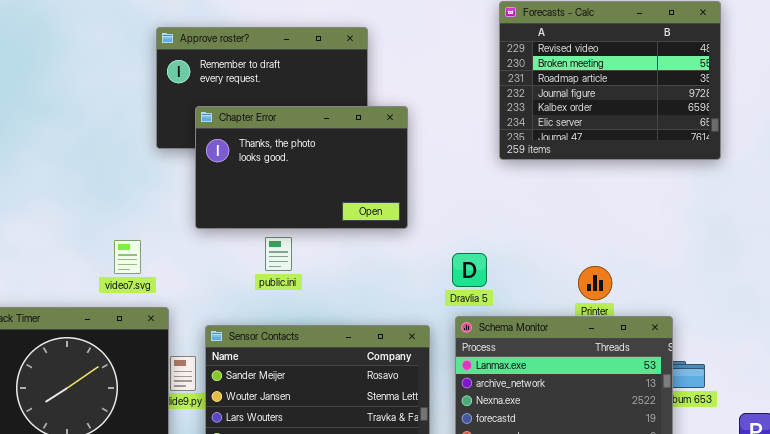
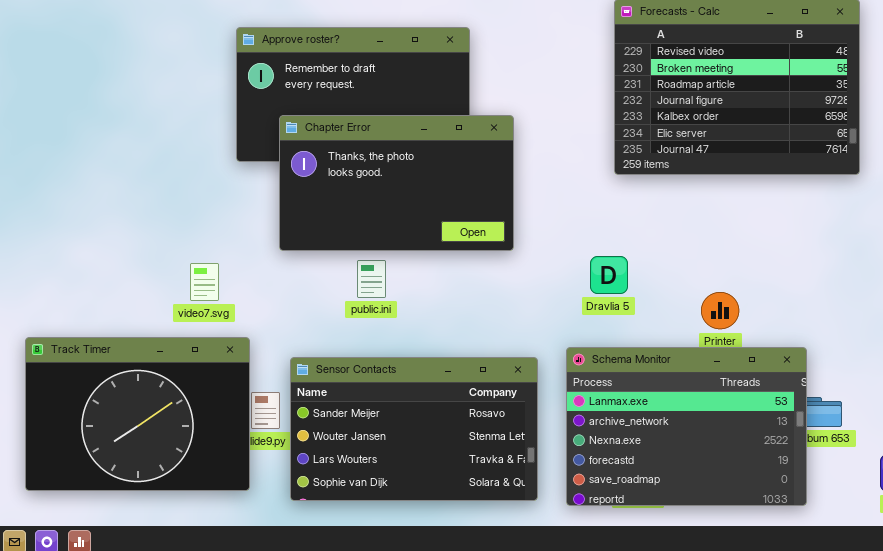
Dravlia 5: [452,253,487,287] -> [590,256,628,294], moved

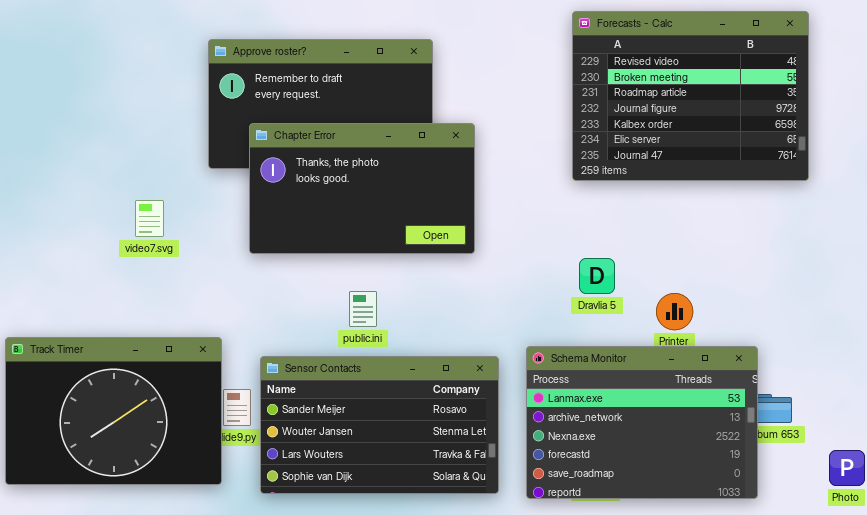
Dravlia 5: [590,256,628,294] -> [579,258,615,294], moved
public.ini: [357,260,386,298] -> [349,291,377,327], moved
video7.svg: [190,263,219,301] -> [135,200,164,237], moved

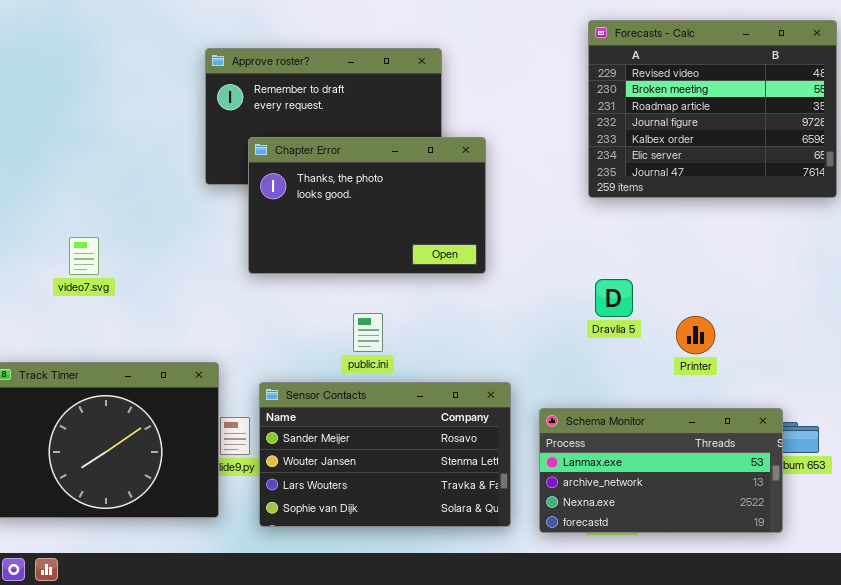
video7.svg: [135,200,164,237] -> [69,237,99,275], moved
Schema Monitor: [526,346,758,499] -> [539,408,783,533], resized

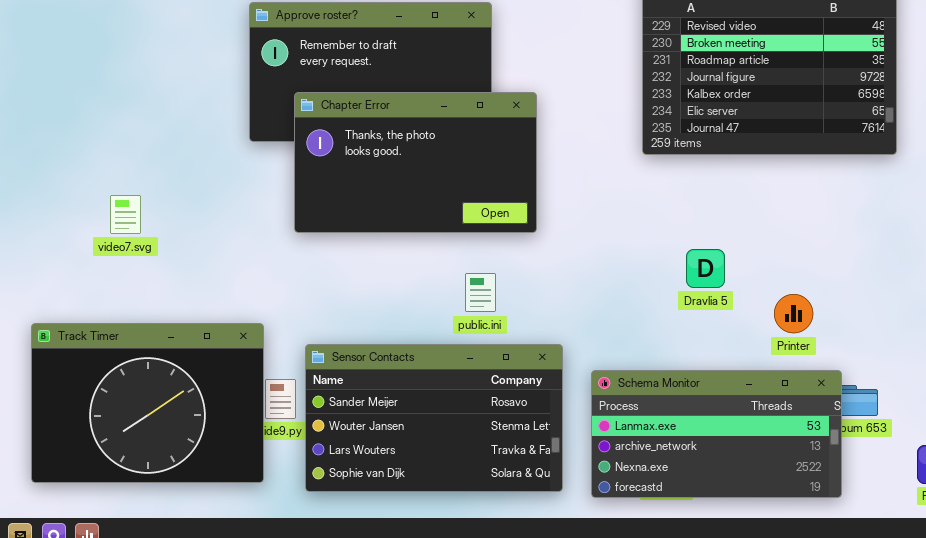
Dravlia 5: [595,279,633,317] -> [686,249,725,288], moved
public.ini: [353,313,383,352] -> [465,273,496,312], moved
Printer: [676,316,715,354] -> [774,294,813,333], moved

